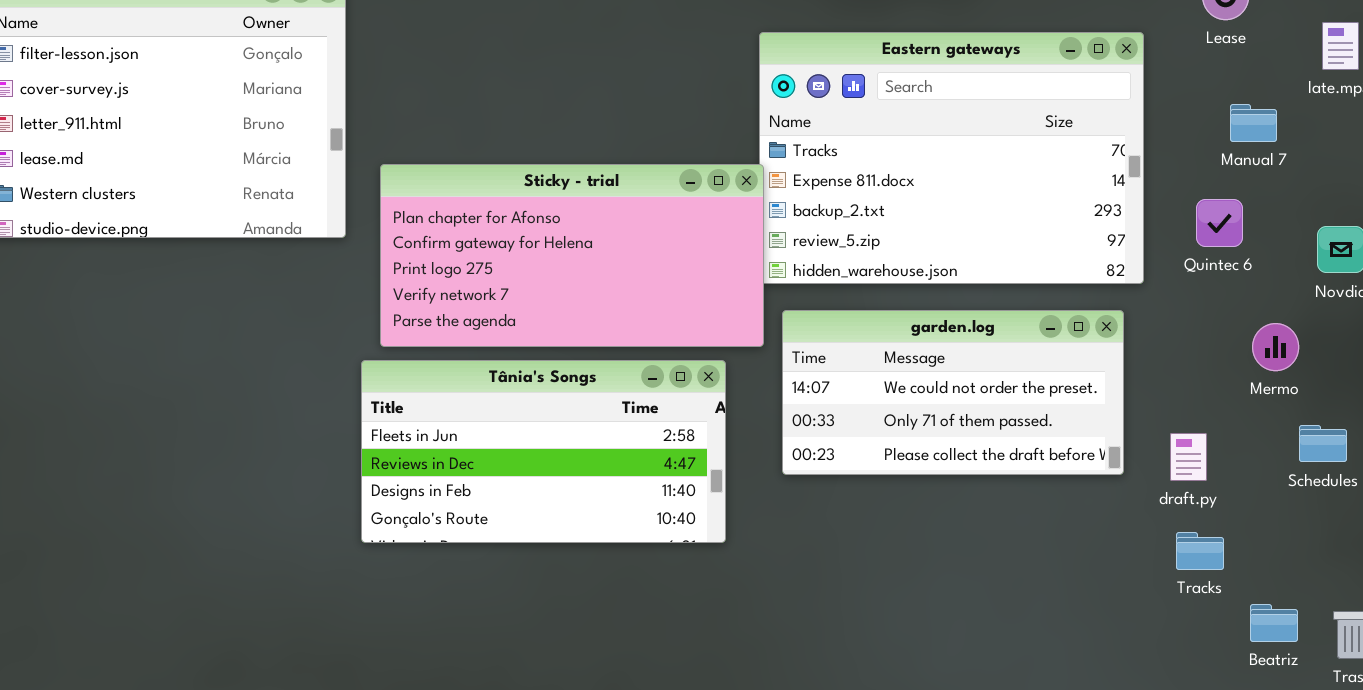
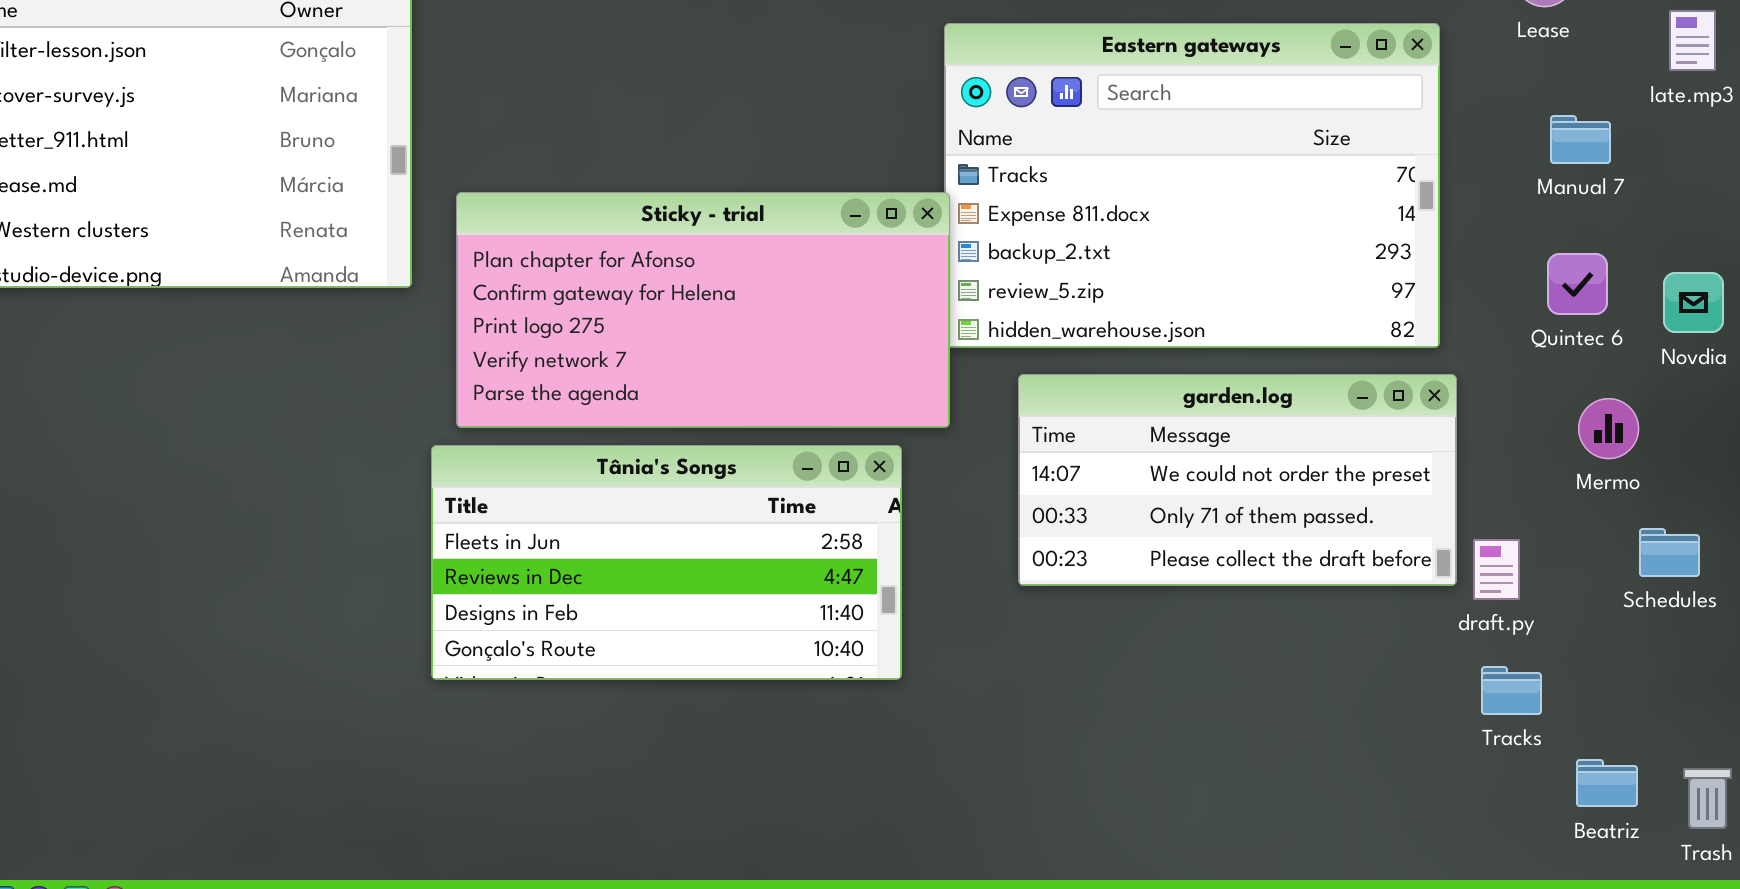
Quintec 6: [1196,199,1243,247] -> [1547,253,1608,315], moved
garden.log: [782,310,1124,475] -> [1018,374,1457,586], moved

